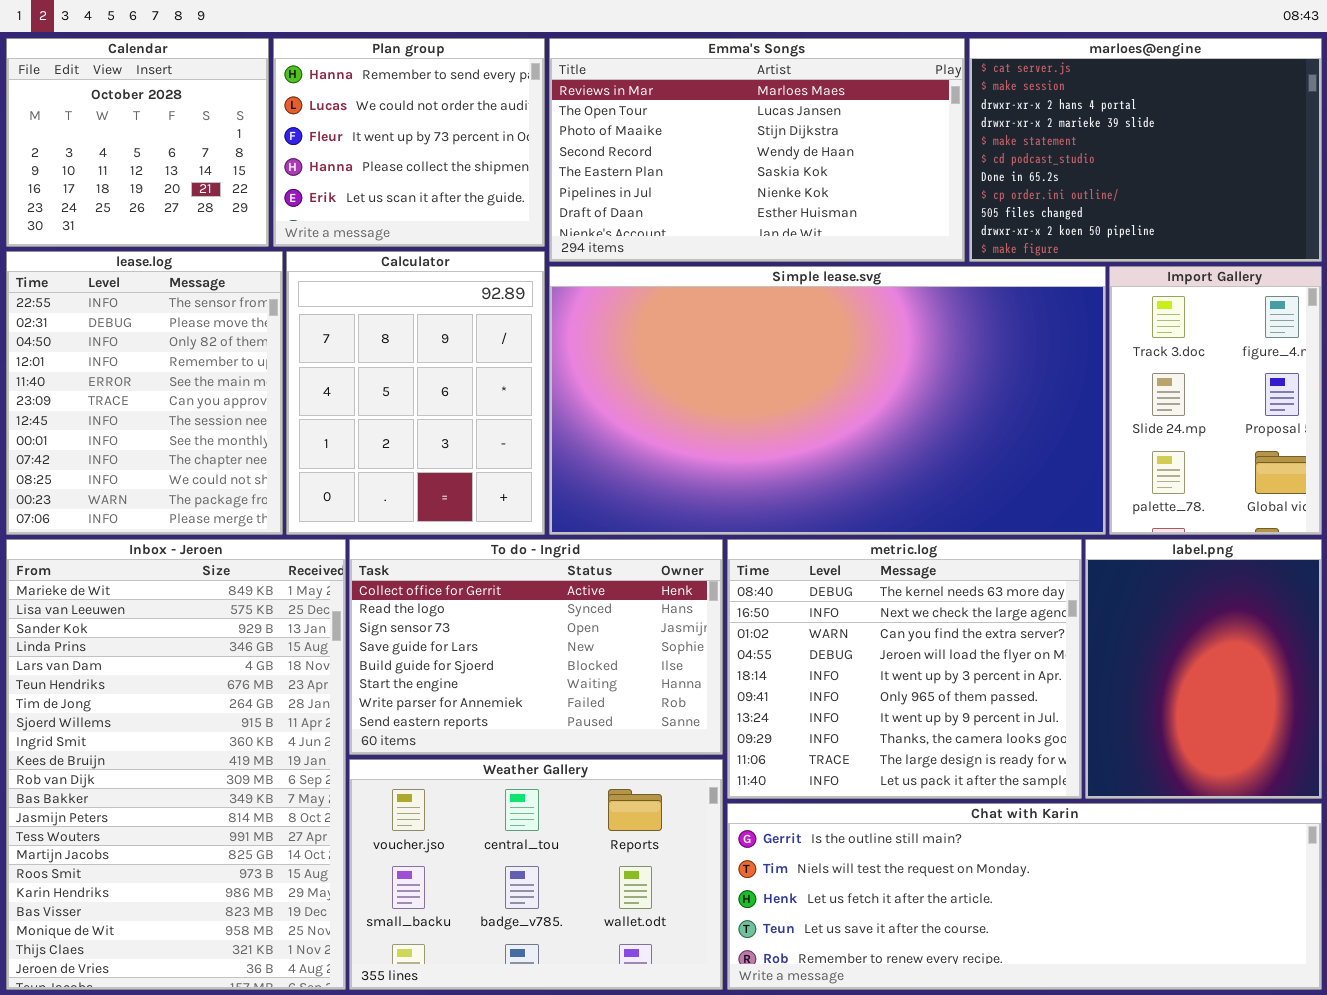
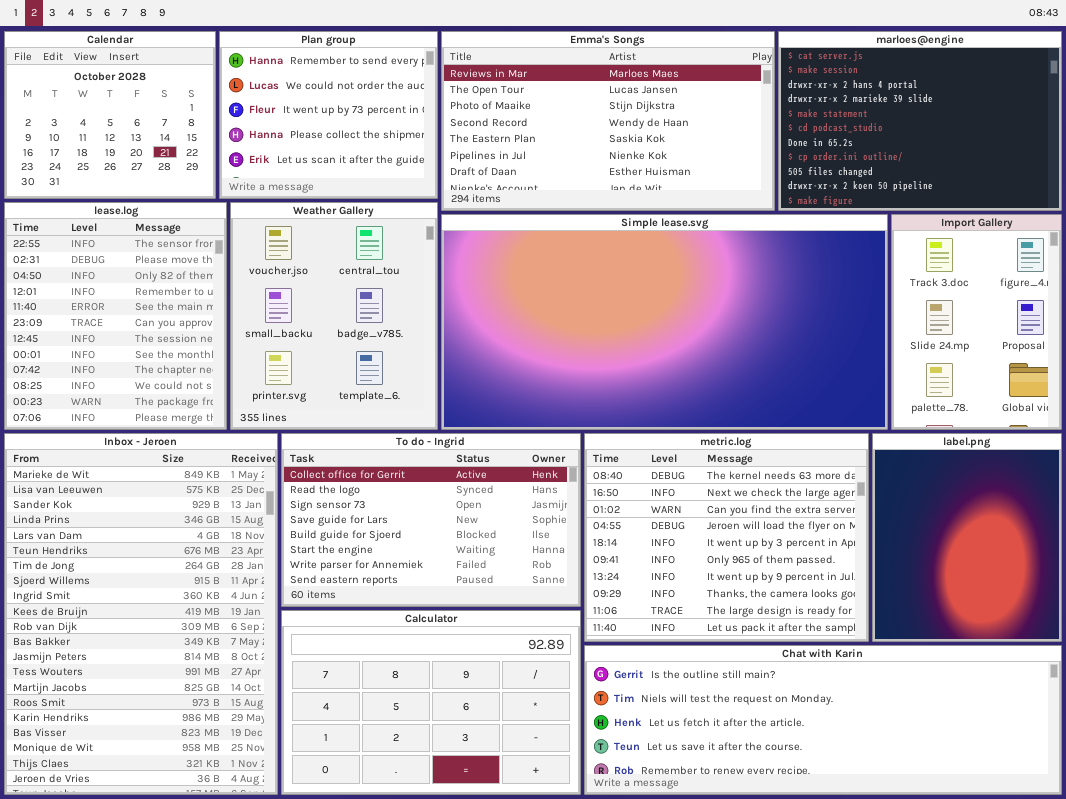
Calculator: [286,251,545,535] -> [281,610,581,795], moved, resized
Weather Gallery: [349,759,723,990] -> [230,202,438,430], moved, resized

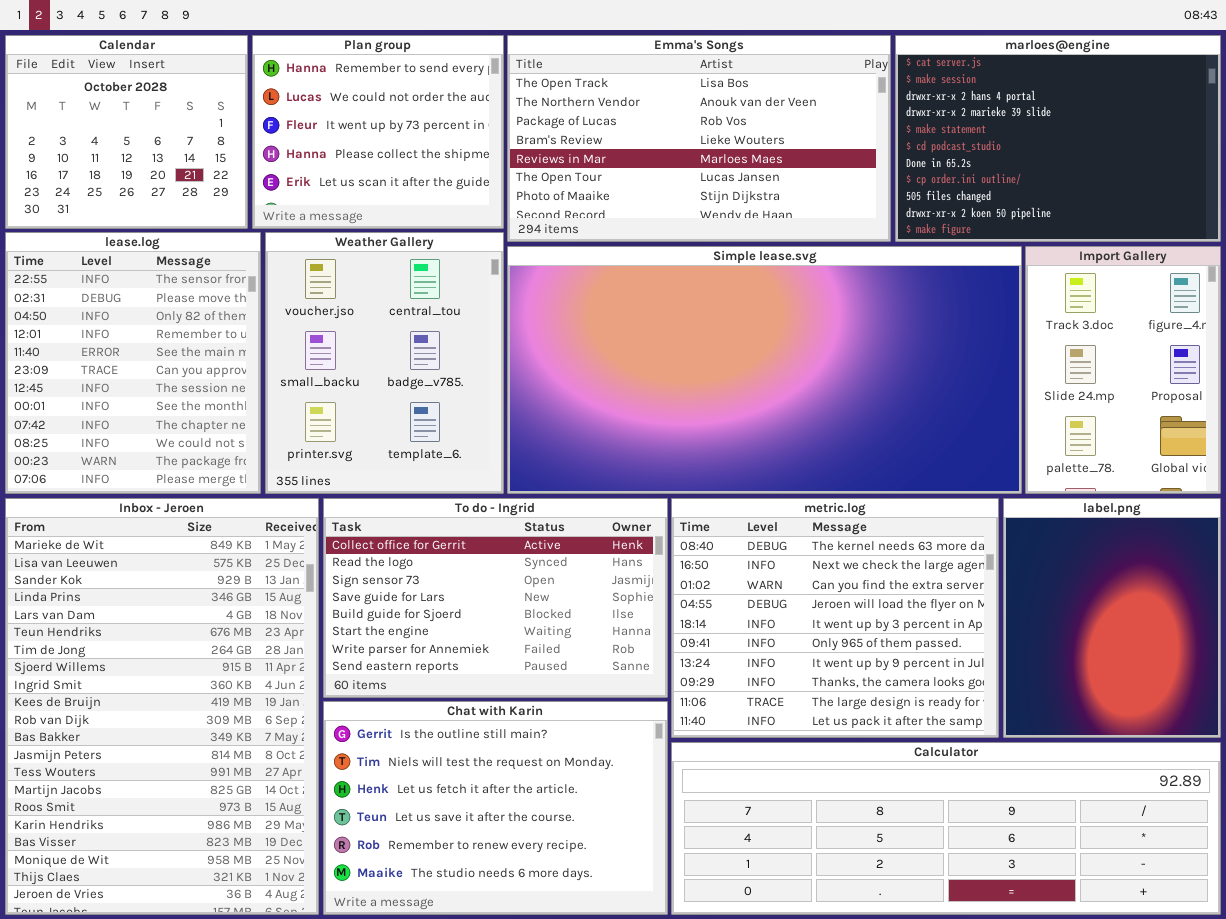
Emma's Songs: [441,31,775,211] -> [507,35,891,242], scrolled up 4 rows
Calculator: [281,610,581,795] -> [671,742,1221,915], moved, resized
Chat with Karin: [584,645,1062,795] -> [323,701,668,915], moved, resized

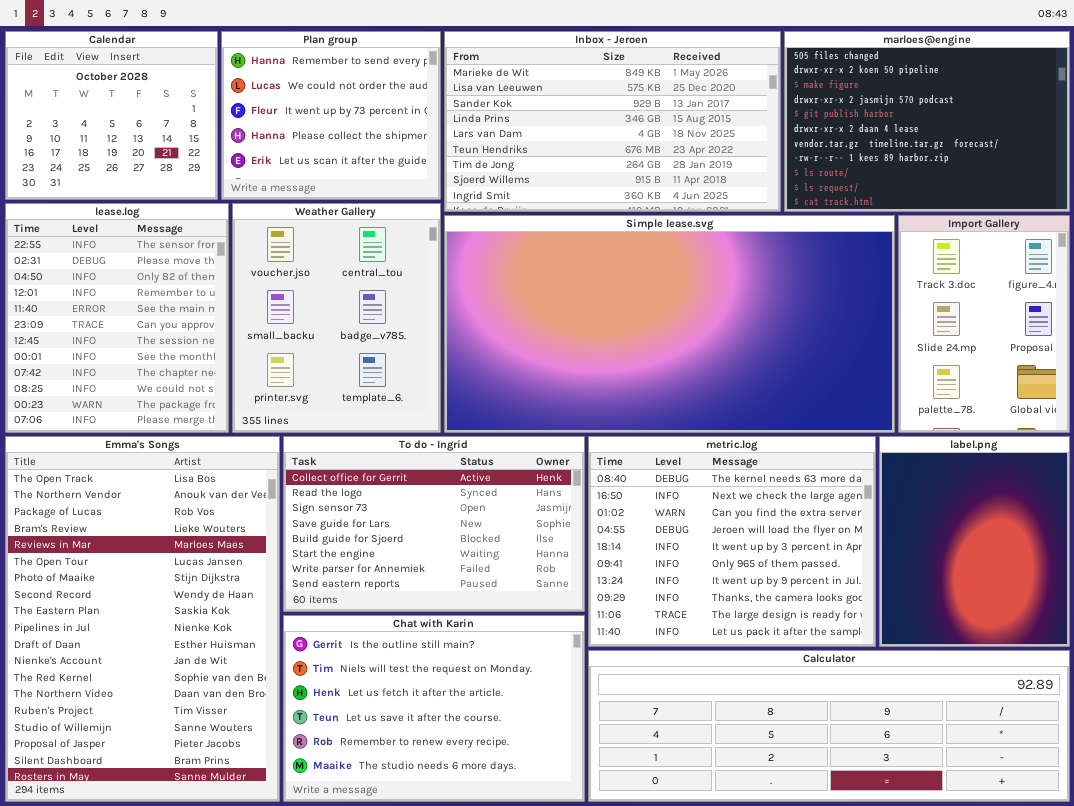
Emma's Songs: [507,35,891,242] -> [5,436,280,802], moved, resized
marloes@engine: [895,35,1221,242] -> [784,31,1070,212], scrolled down 8 rows
Inbox - Jeroen: [5,498,319,915] -> [444,31,781,212], moved, resized

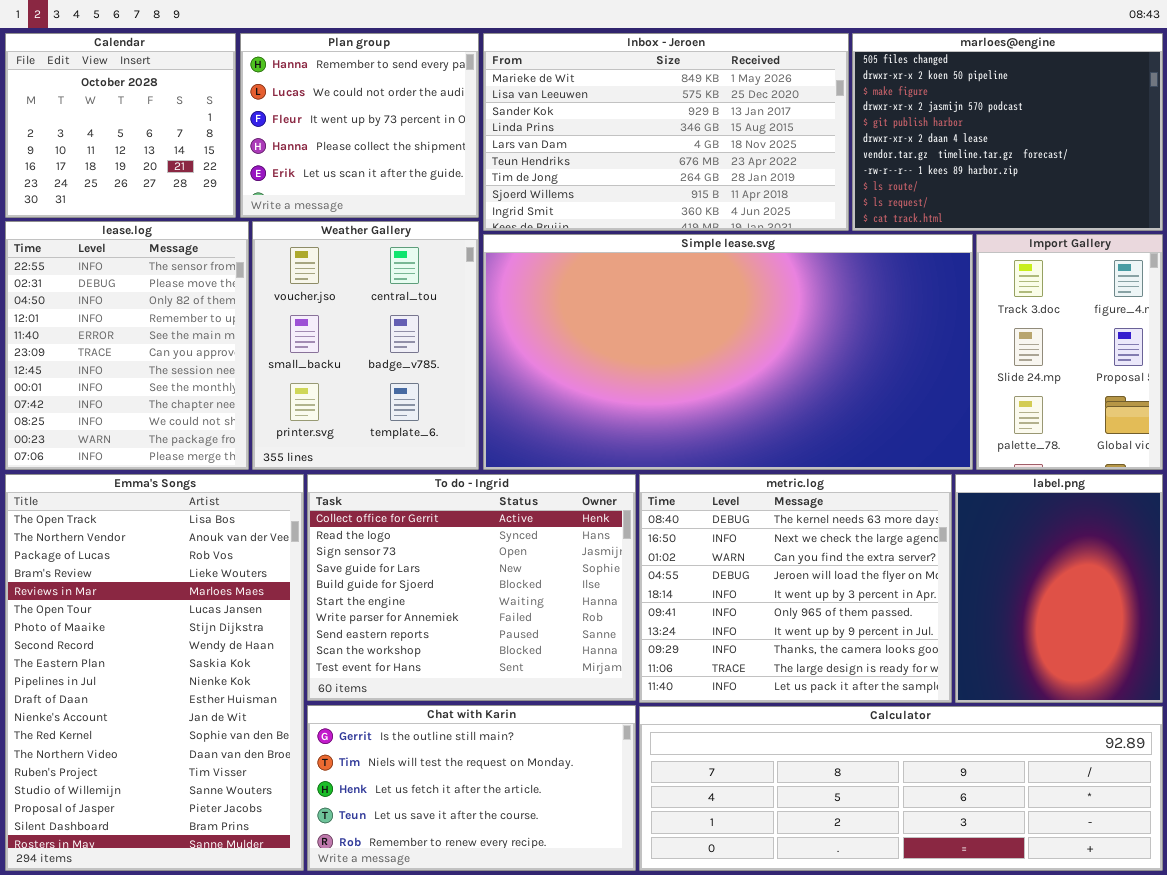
To do - Ingrid: [283,436,585,612] -> [307,474,636,701], resized
Chat with Karin: [283,615,585,802] -> [307,705,636,871], resized

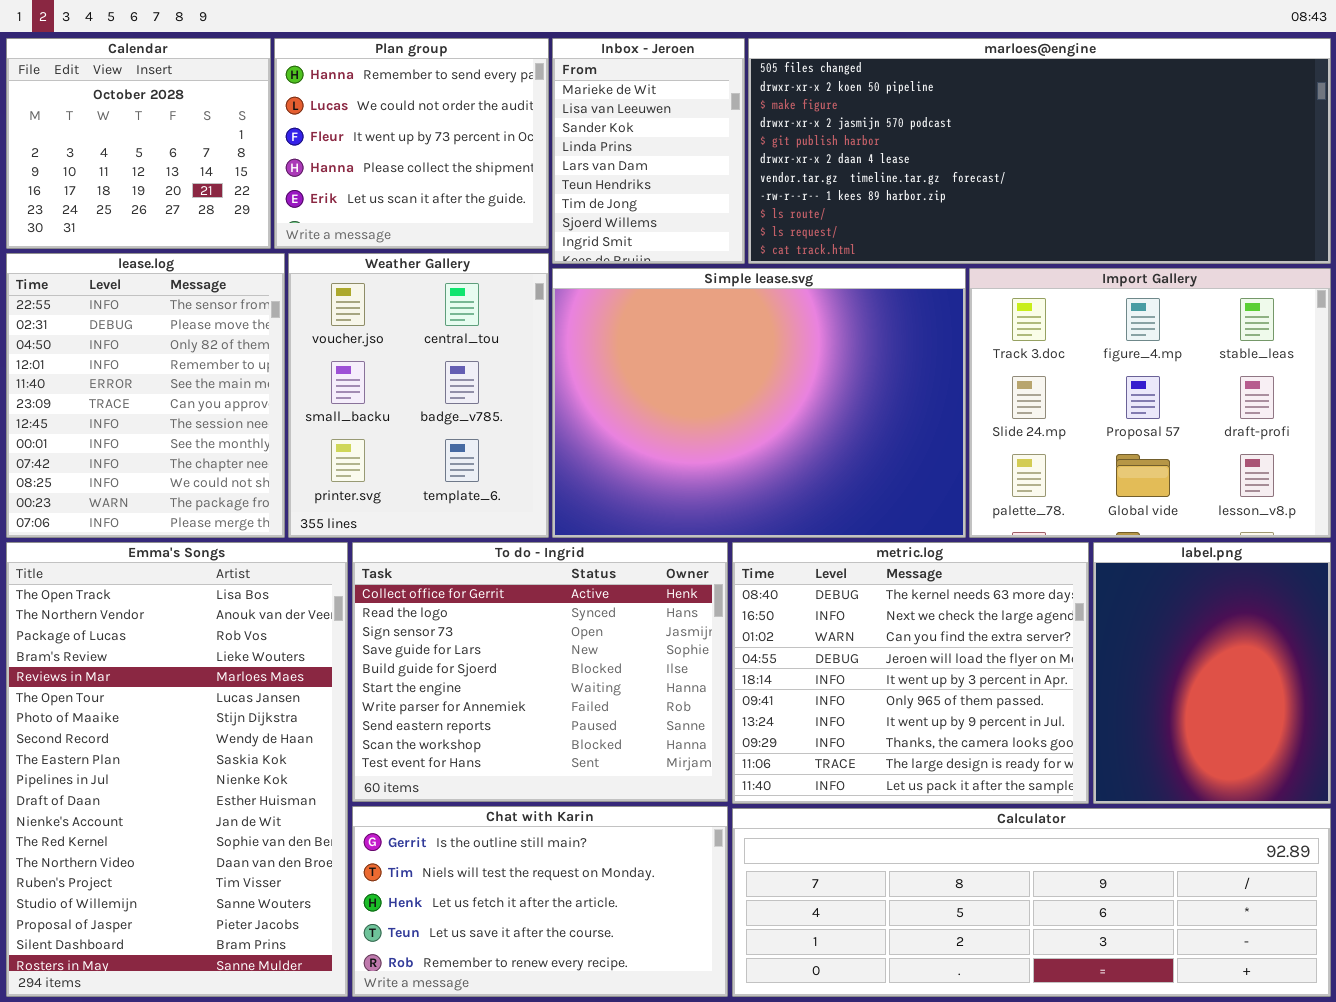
Inbox - Jeroen: [483,33,849,231] -> [552,38,745,264], resized
marloes@engine: [852,33,1163,231] -> [748,38,1331,264], resized
Simple lease.svg: [483,234,973,470] -> [552,268,966,538], resized
Import Gallery: [976,234,1163,470] -> [969,268,1331,538], resized

